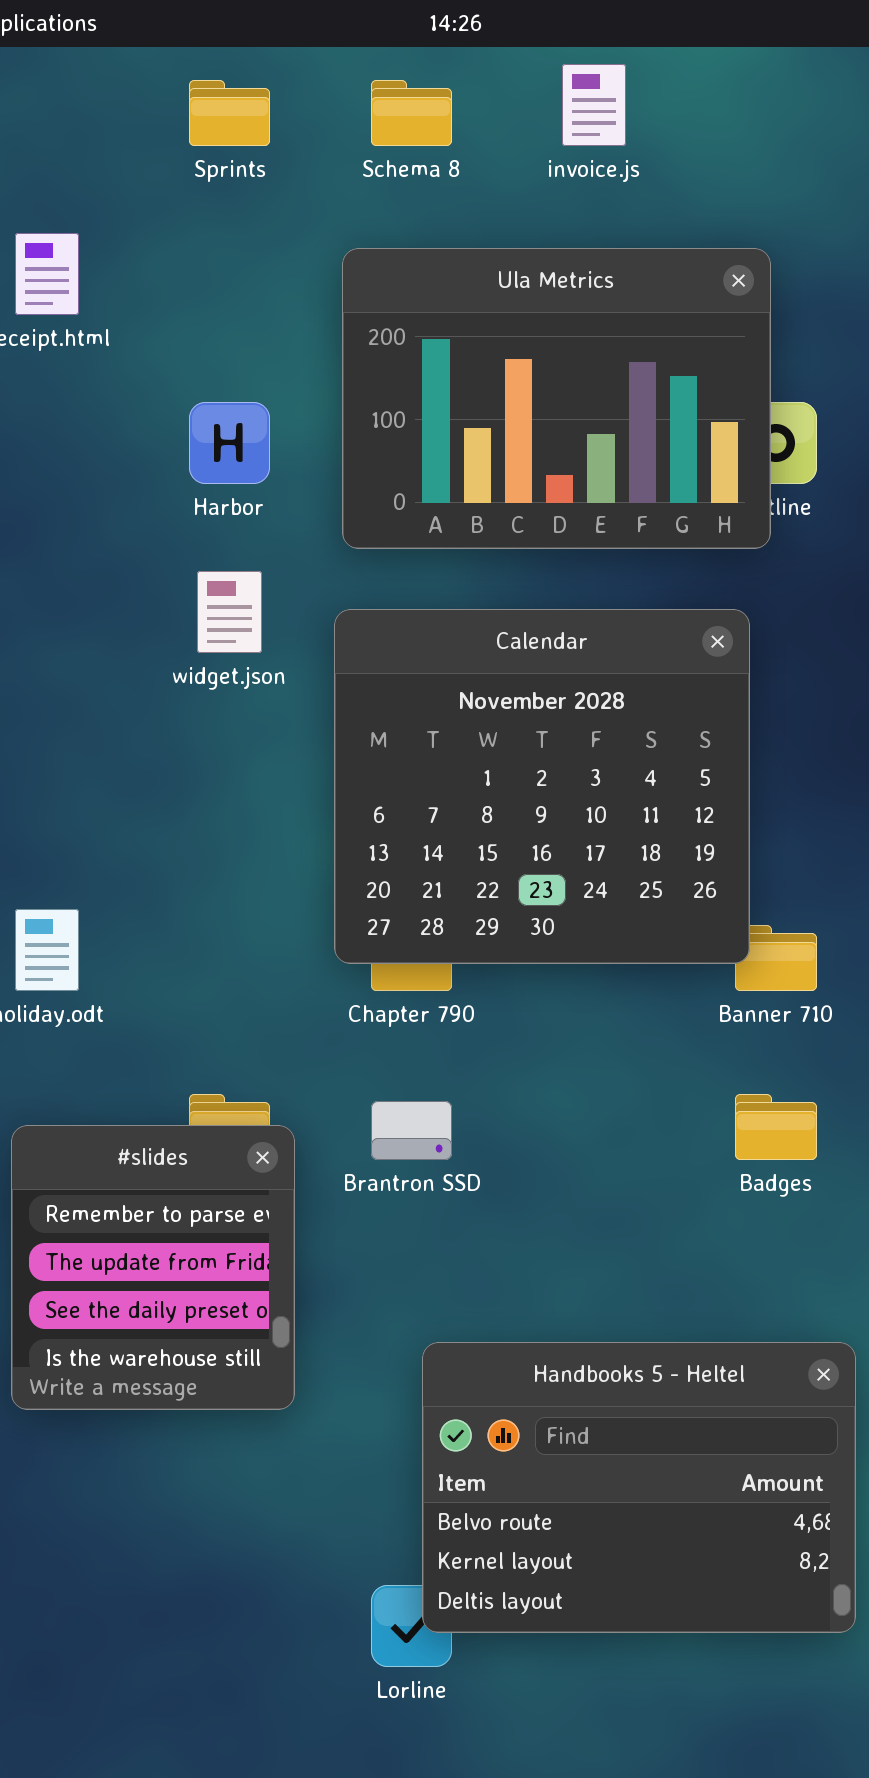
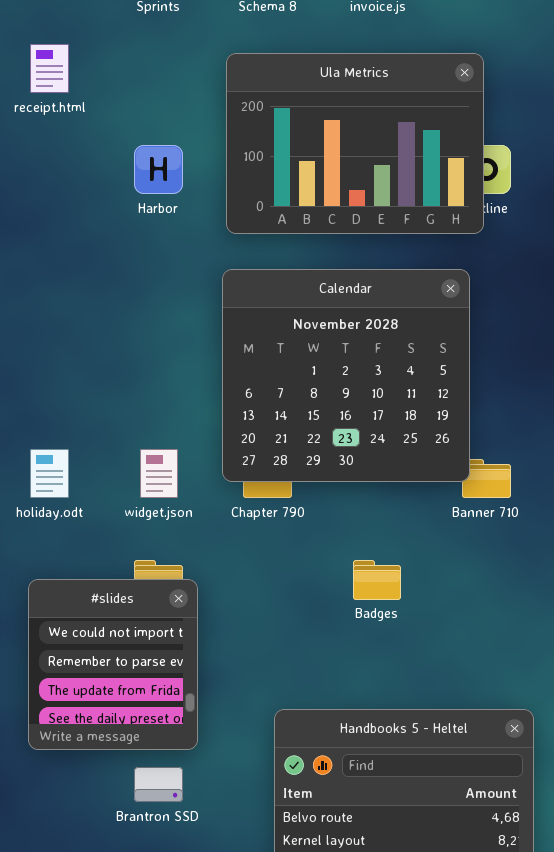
widget.json: [197,571,262,653] -> [140,449,178,498], moved
Badges: [735,1094,817,1160] -> [353,560,401,600], moved
Brantron SSD: [371,1101,452,1160] -> [134,767,183,802], moved
#slides: [11,1125,295,1410] -> [28,579,198,750], scrolled up 1 row

